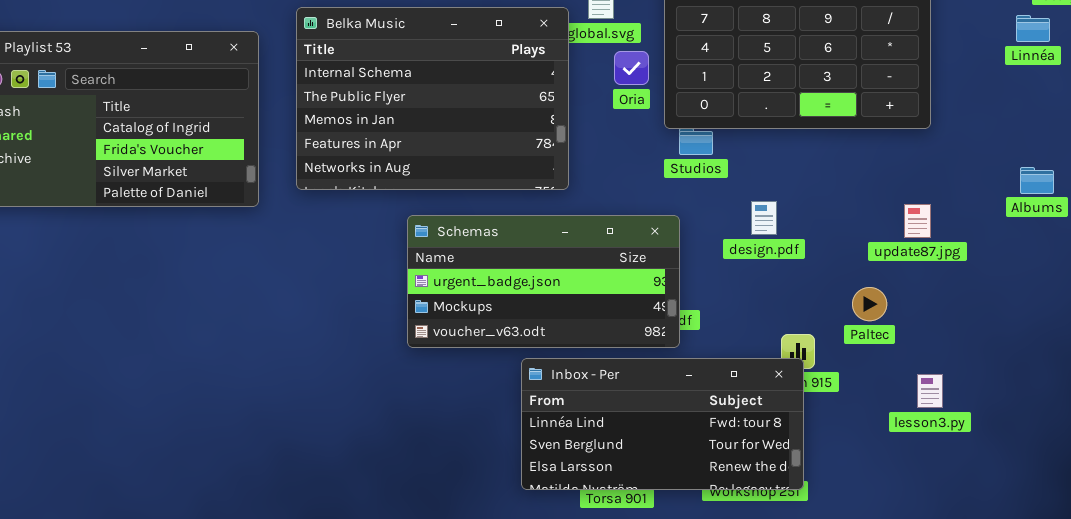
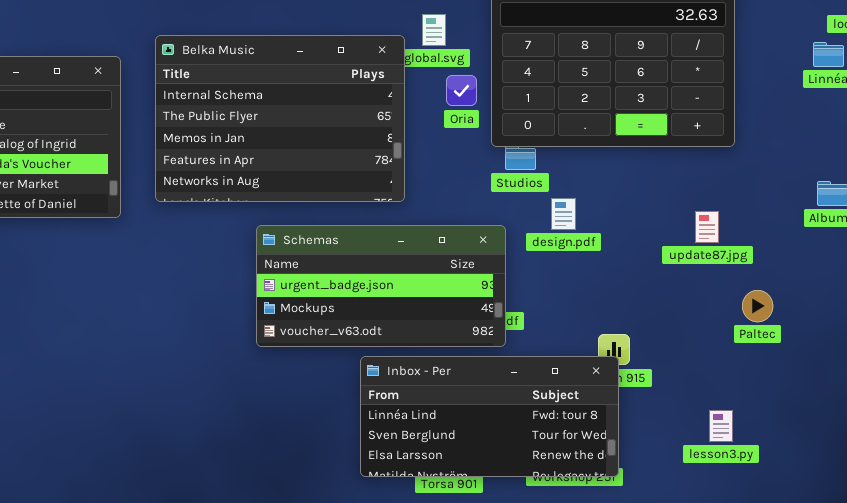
design.pdf: [751,201,777,235] -> [551,198,576,230], moved
update87.jpg: [904,204,931,238] -> [695,211,719,243], moved
Paltec: [852,287,887,321] -> [742,290,773,322], moved
lesson3.py: [917,374,943,408] -> [709,410,733,442], moved

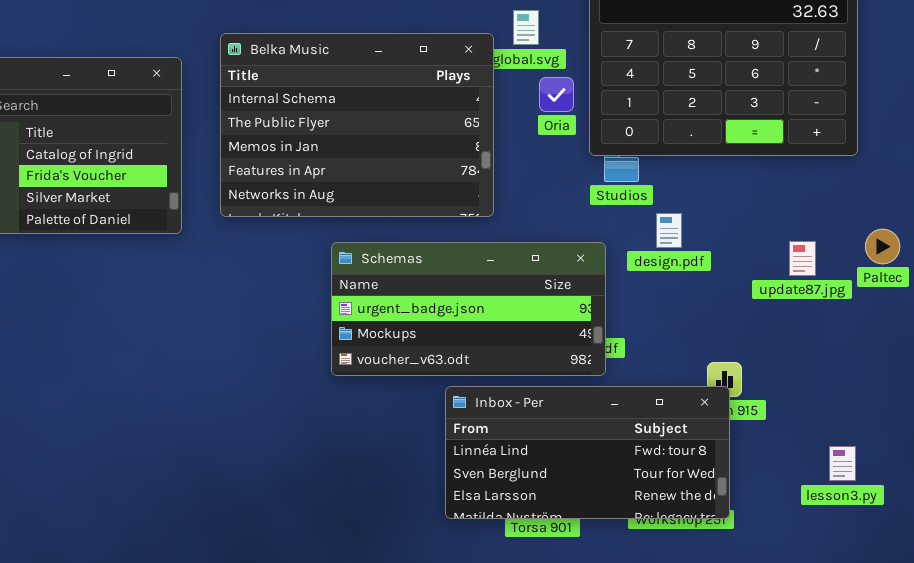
update87.jpg: [695,211,719,243] -> [789,241,816,276], moved
Paltec: [742,290,773,322] -> [865,229,900,264], moved

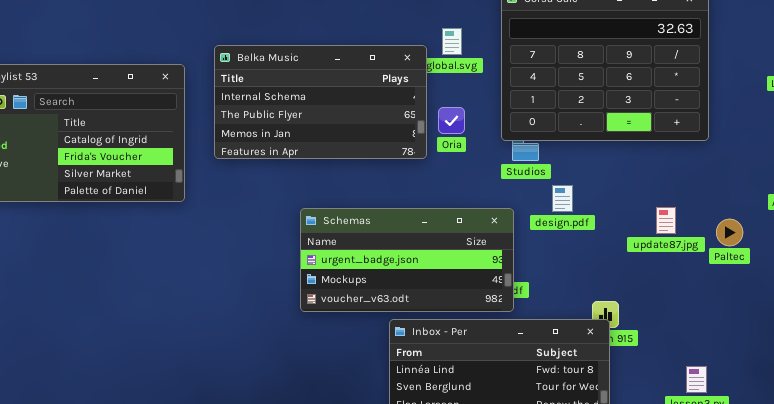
Belka Music: [220,33,494,217] -> [214,45,427,159], resized
Oria: [539,77,574,112] -> [438,107,465,134], moved
Paltec: [865,229,900,264] -> [716,219,743,246], moved

